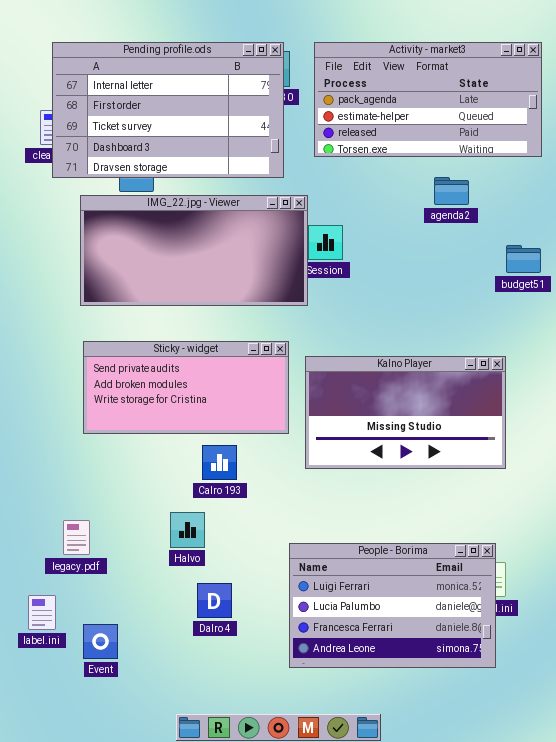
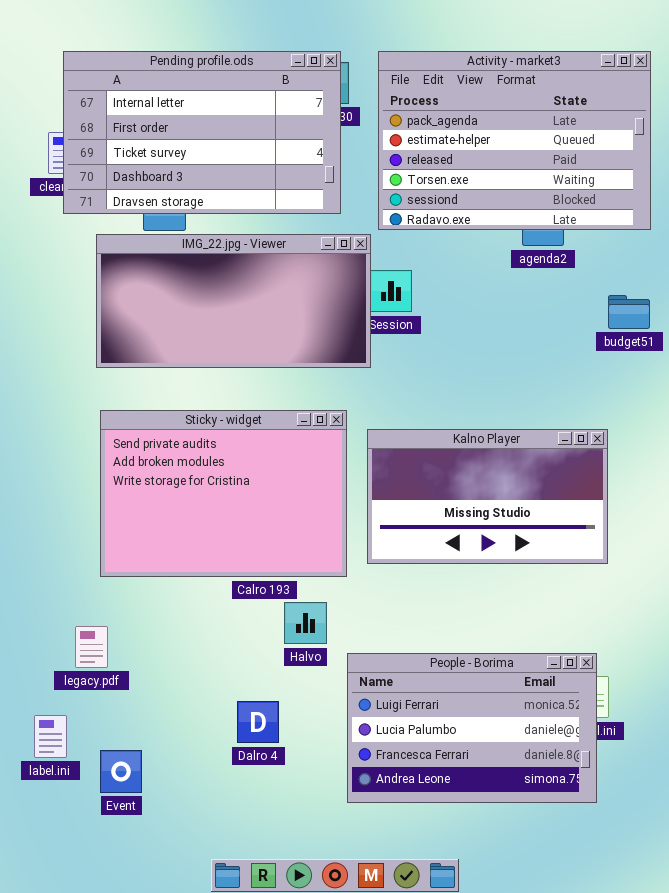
Activity - market3: [314,42,542,157] -> [378,51,651,230], resized
Sticky - widget: [83,341,289,434] -> [100,410,347,577], resized
Halvo: [170,512,205,548] -> [284,602,327,644], moved

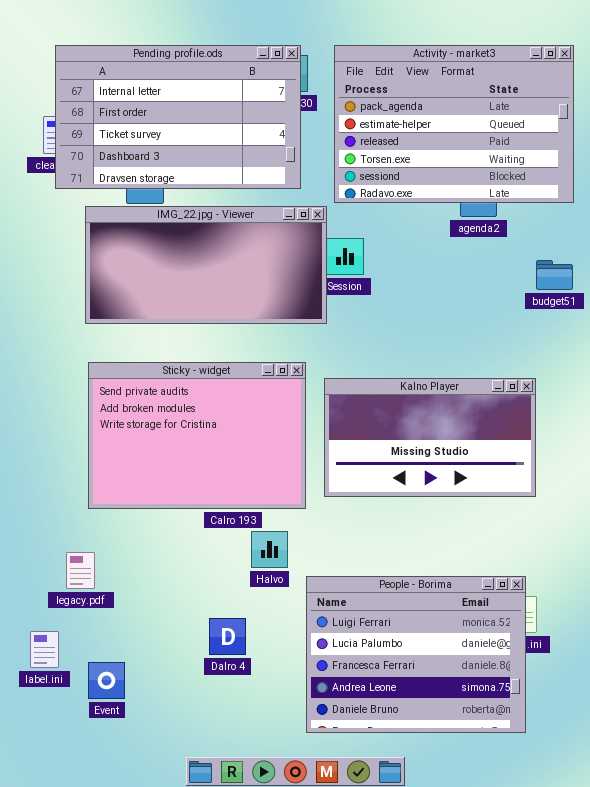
People - Borima: [347,653,597,803] -> [306,576,526,733], resized

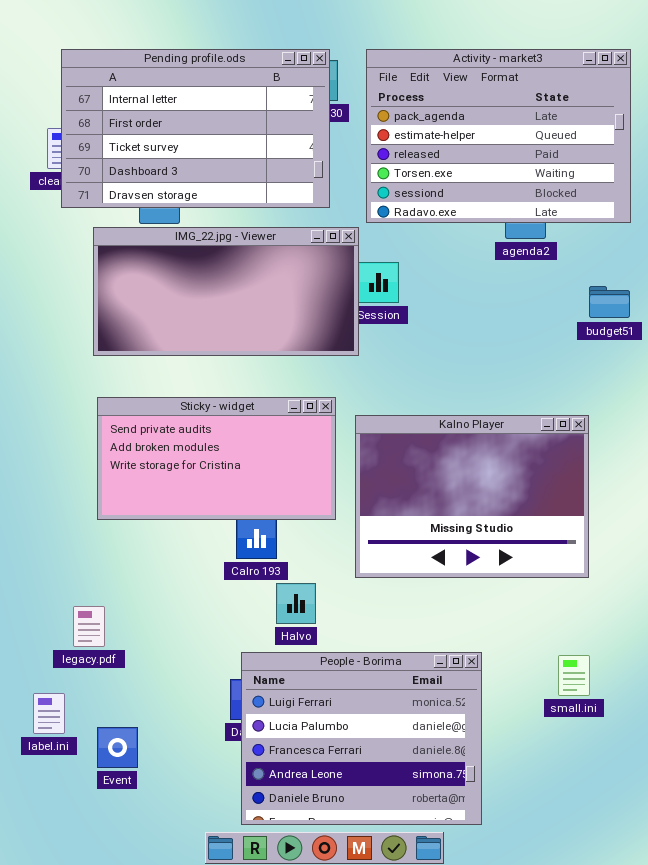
Sticky - widget: [88,362,306,509] -> [97,397,336,520], resized
Kalno Player: [324,378,536,497] -> [355,415,589,578], resized
People - Borima: [306,576,526,733] -> [241,652,482,825], moved

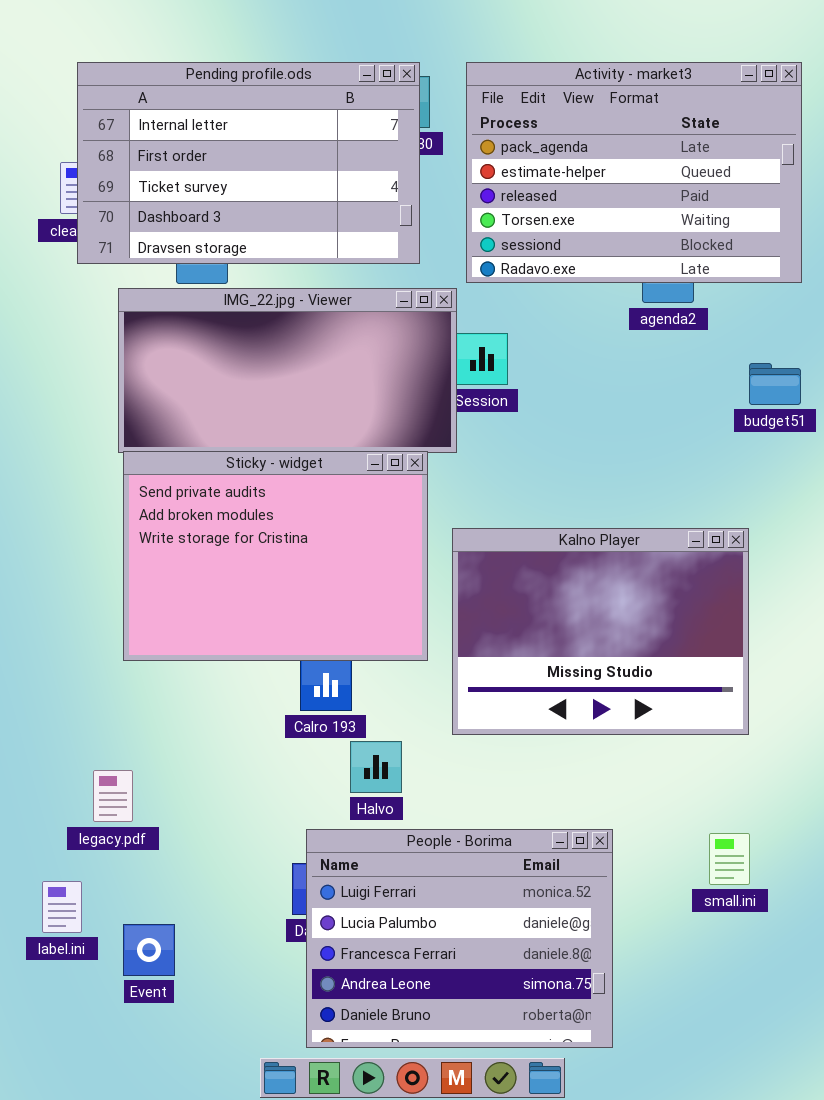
Sticky - widget: [97,397,336,520] -> [123,451,428,661], resized

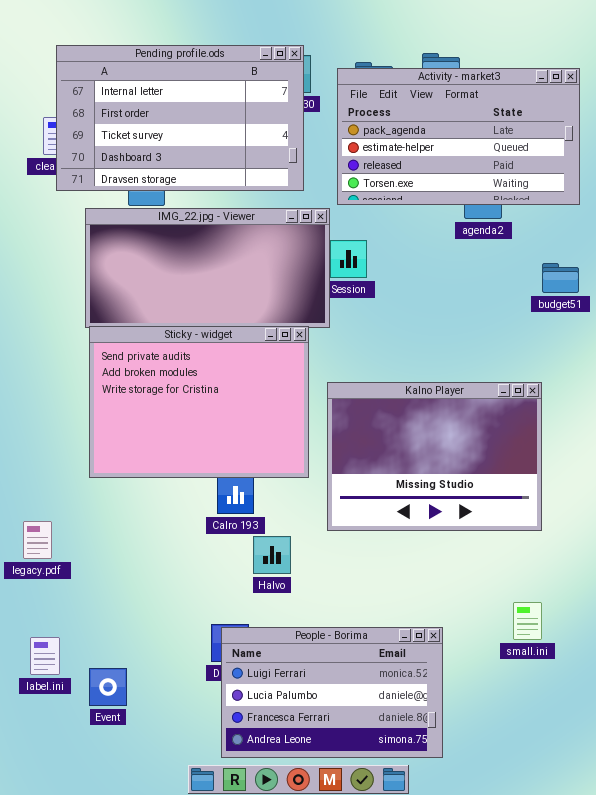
Activity - market3: [466,62,802,283] -> [337,68,580,205], resized
legacy.pdf: [93,770,133,822] -> [23,521,52,559], moved
People - Borima: [306,829,613,1048] -> [221,627,443,758], resized

